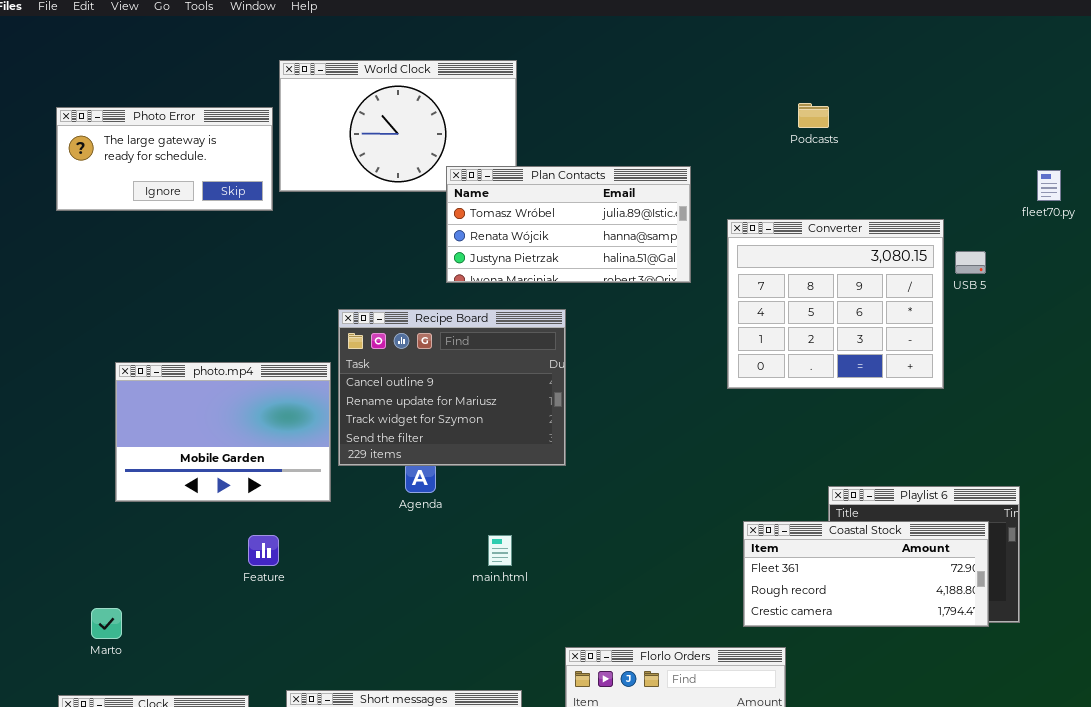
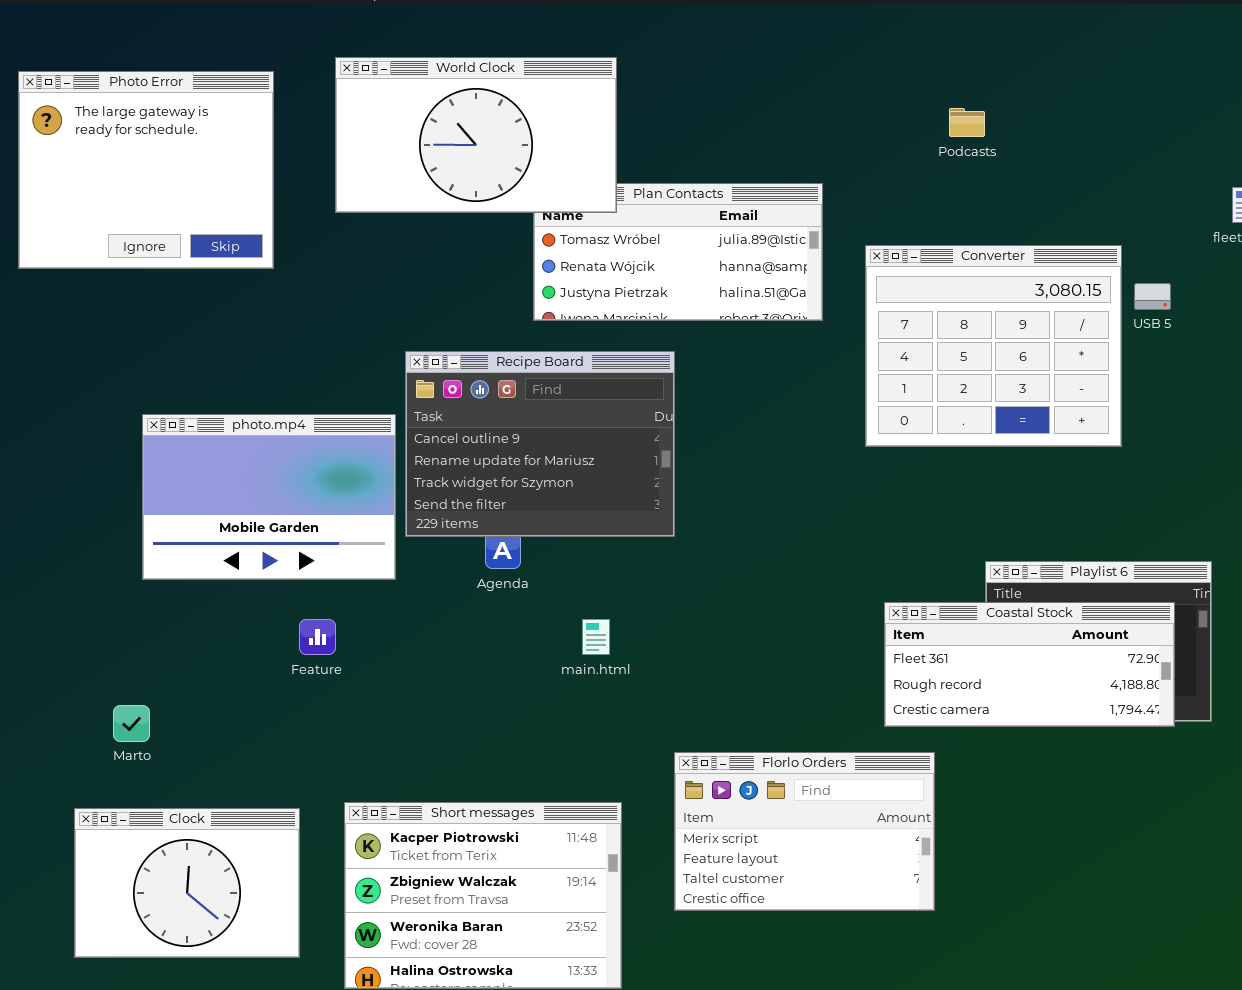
World Clock: [279,60,517,192] -> [335,57,617,213], raised
Photo Error: [56,107,273,211] -> [18,71,274,269], moved, resized

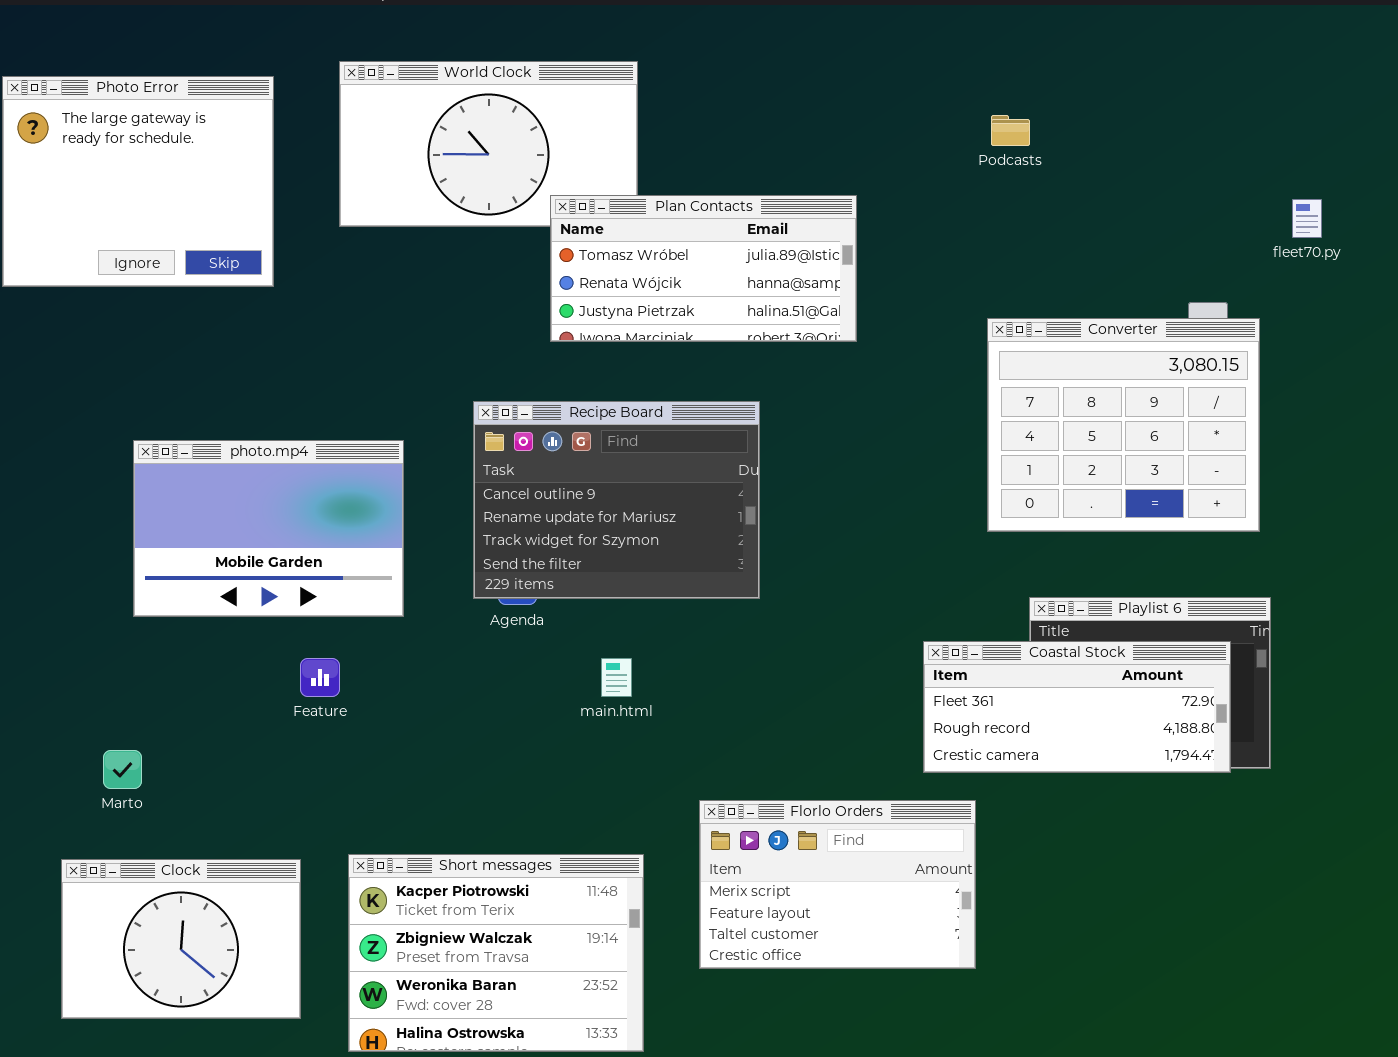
Plan Contacts: [533,183,823,321] -> [550,195,857,342], raised
Converter: [865,245,1122,447] -> [987,318,1260,532], moved
Recipe Board: [405,351,675,537] -> [473,401,760,599], moved

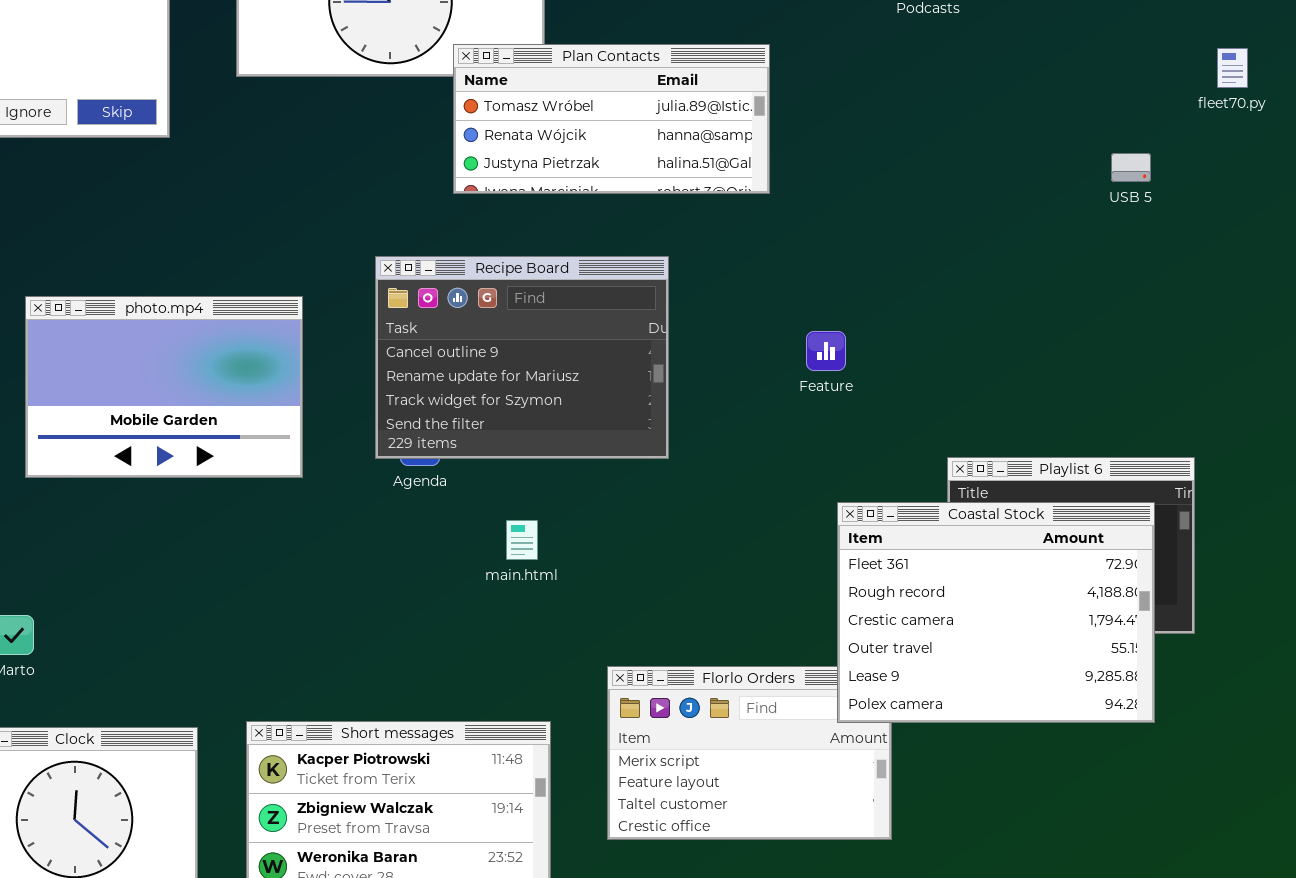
Converter: [987,318,1260,532] -> none, closed
Coastal Stock: [923,641,1231,773] -> [837,502,1155,723], resized
Feature: [300,658,340,697] -> [806,331,846,371], moved

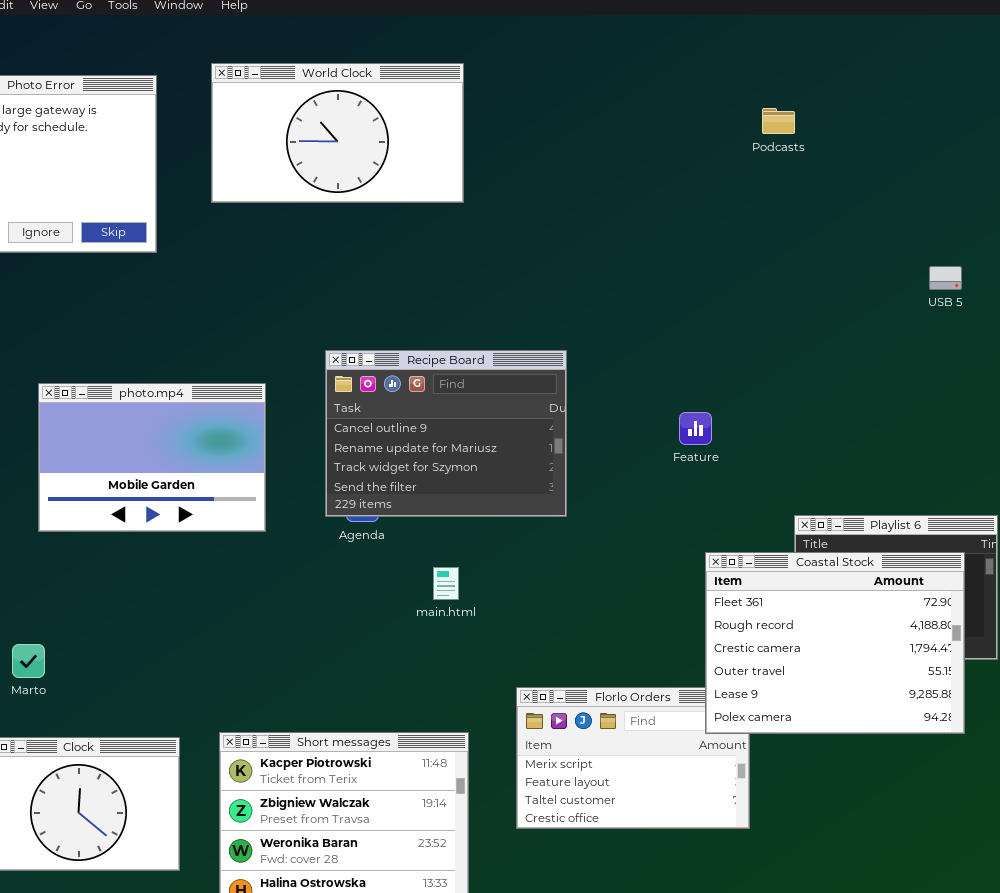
Plan Contacts: [453,44,770,194] -> none, closed

